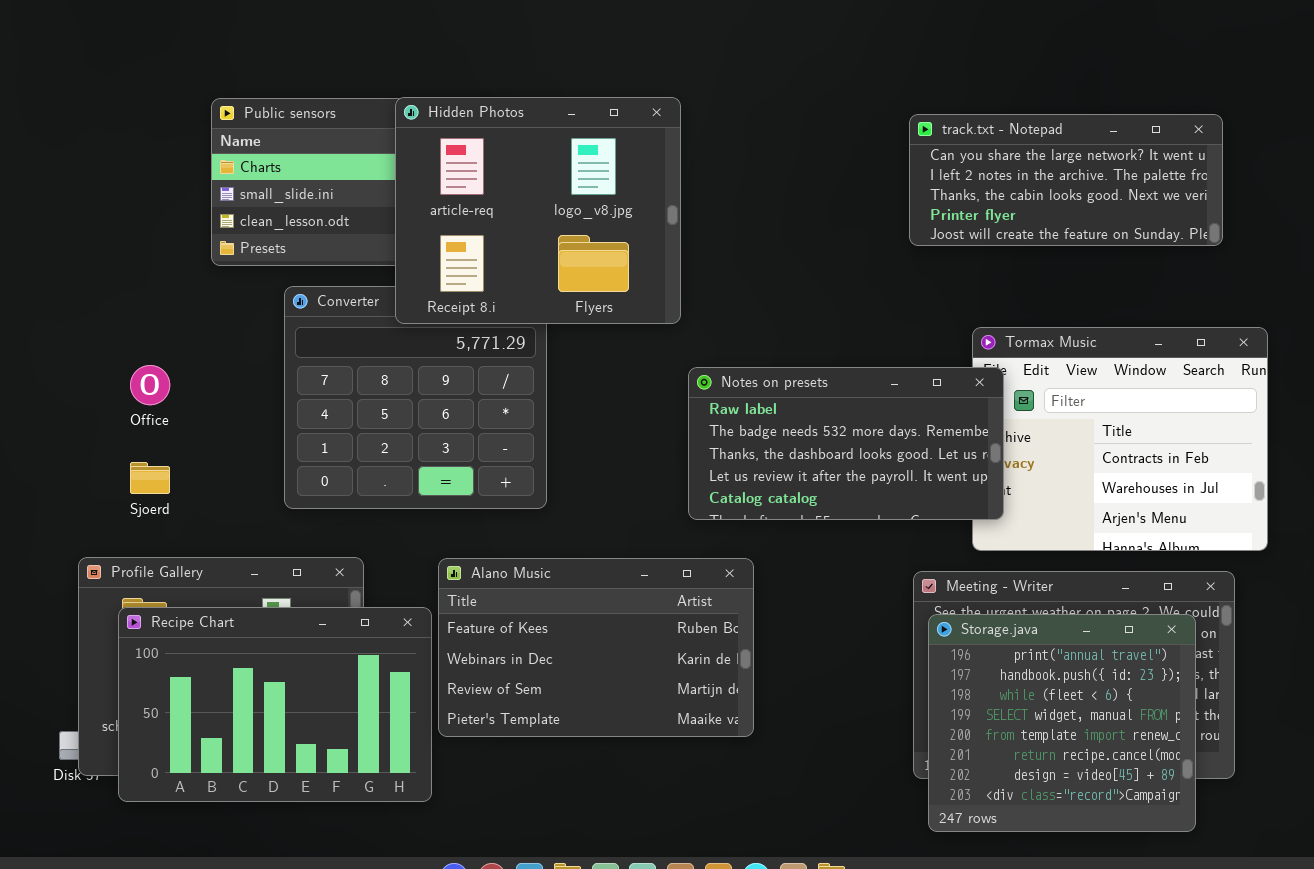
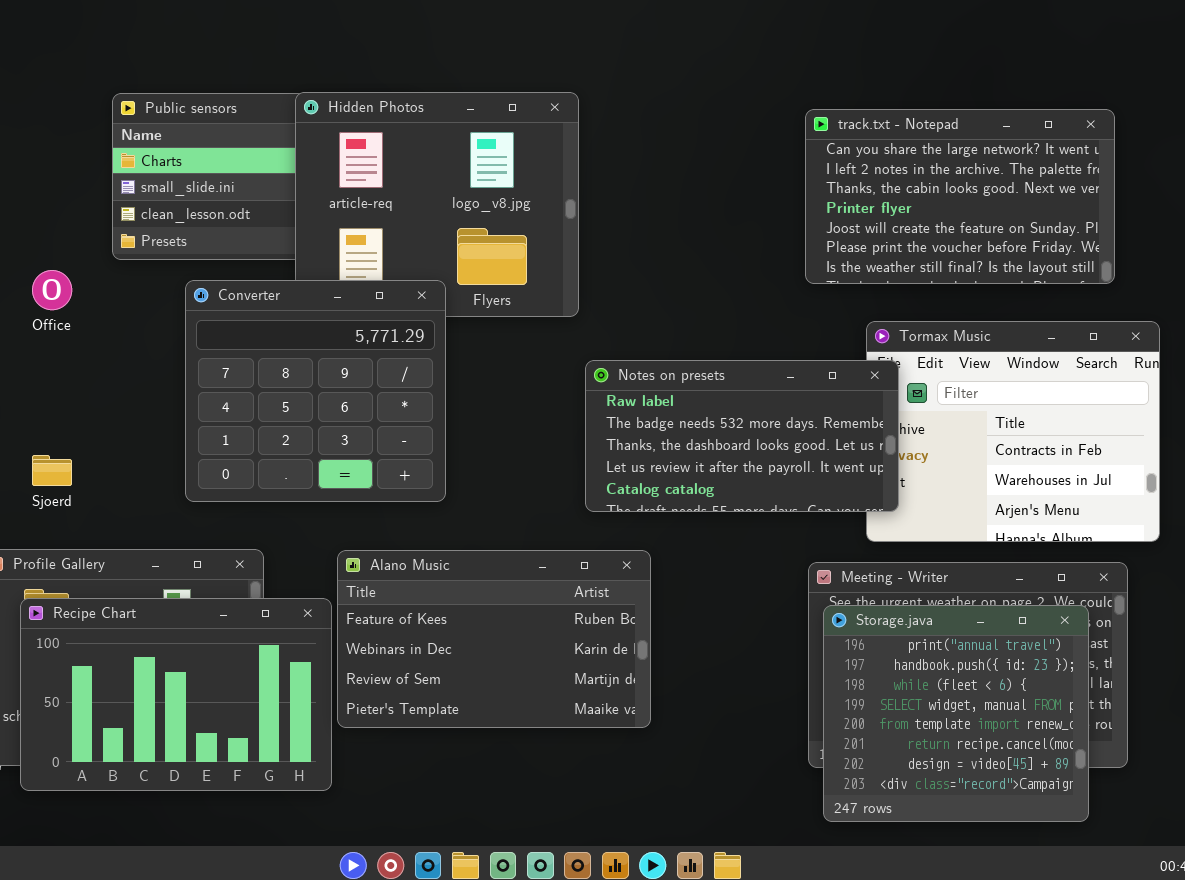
track.txt - Notepad: [909,114,1223,246] -> [805,109,1115,284], resized
Converter: [284,286,547,509] -> [185,280,446,502], raised
Office: [130,365,170,405] -> [32,270,72,310], moved

